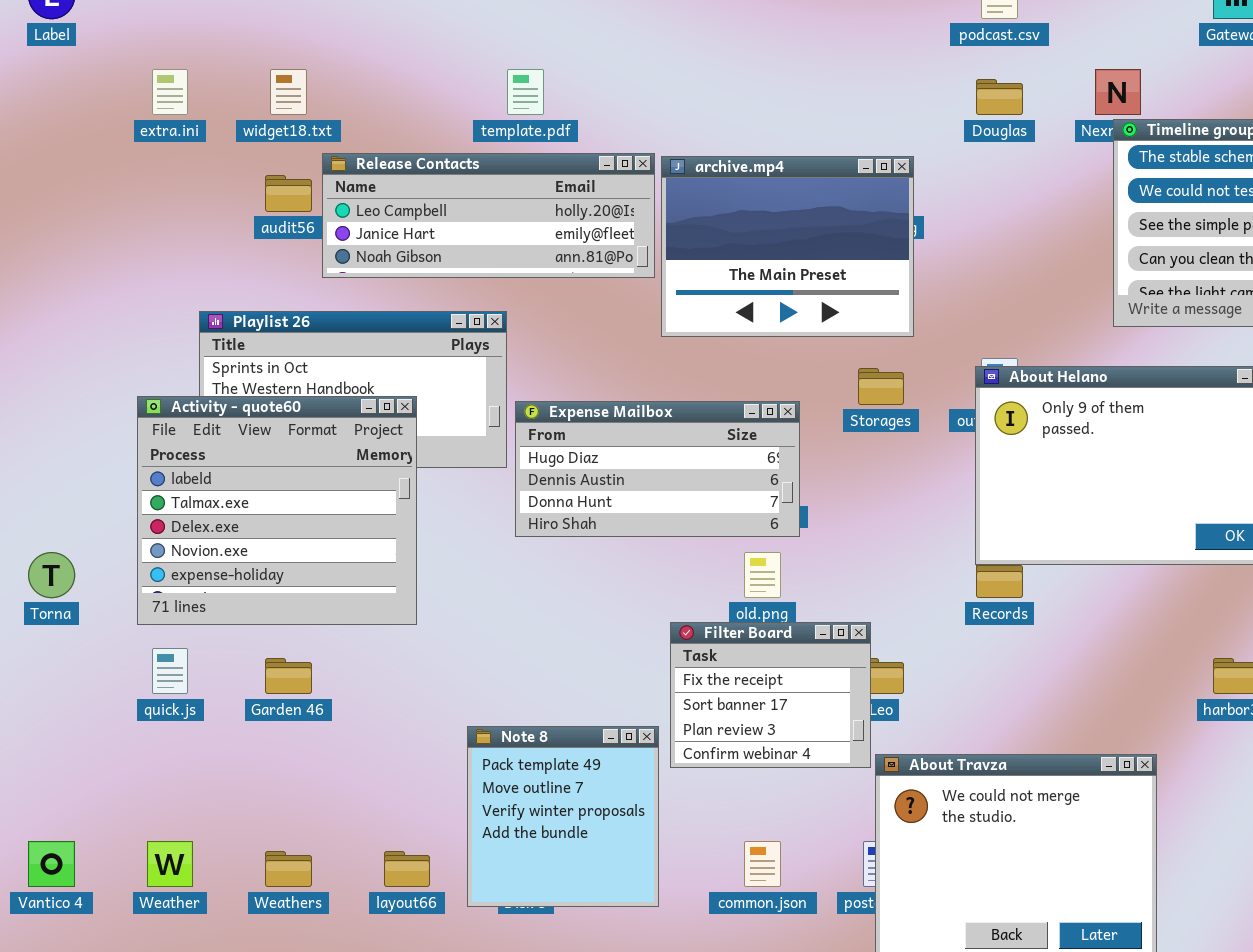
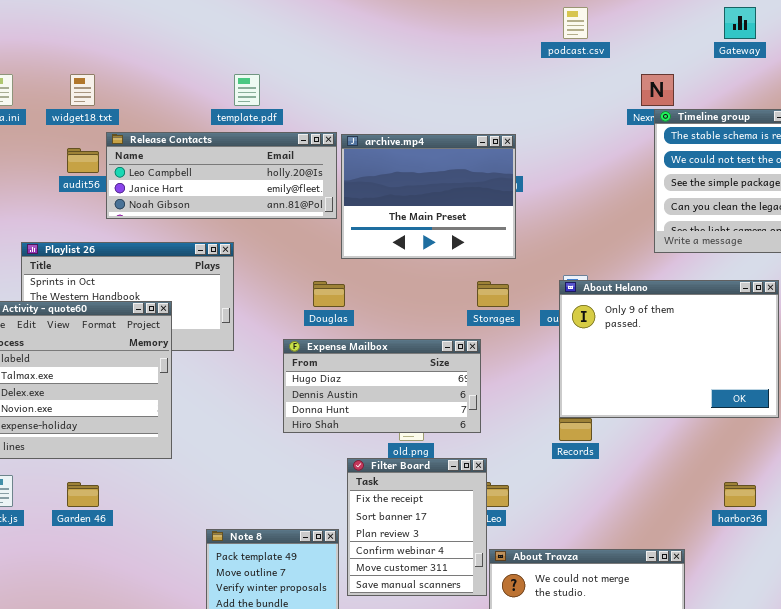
Douglas: [976,79,1023,115] -> [313,281,345,307], moved
Expense Mailbox: [515,401,800,537] -> [283,339,481,433], moved
Filter Board: [670,622,871,768] -> [347,458,487,596], resized

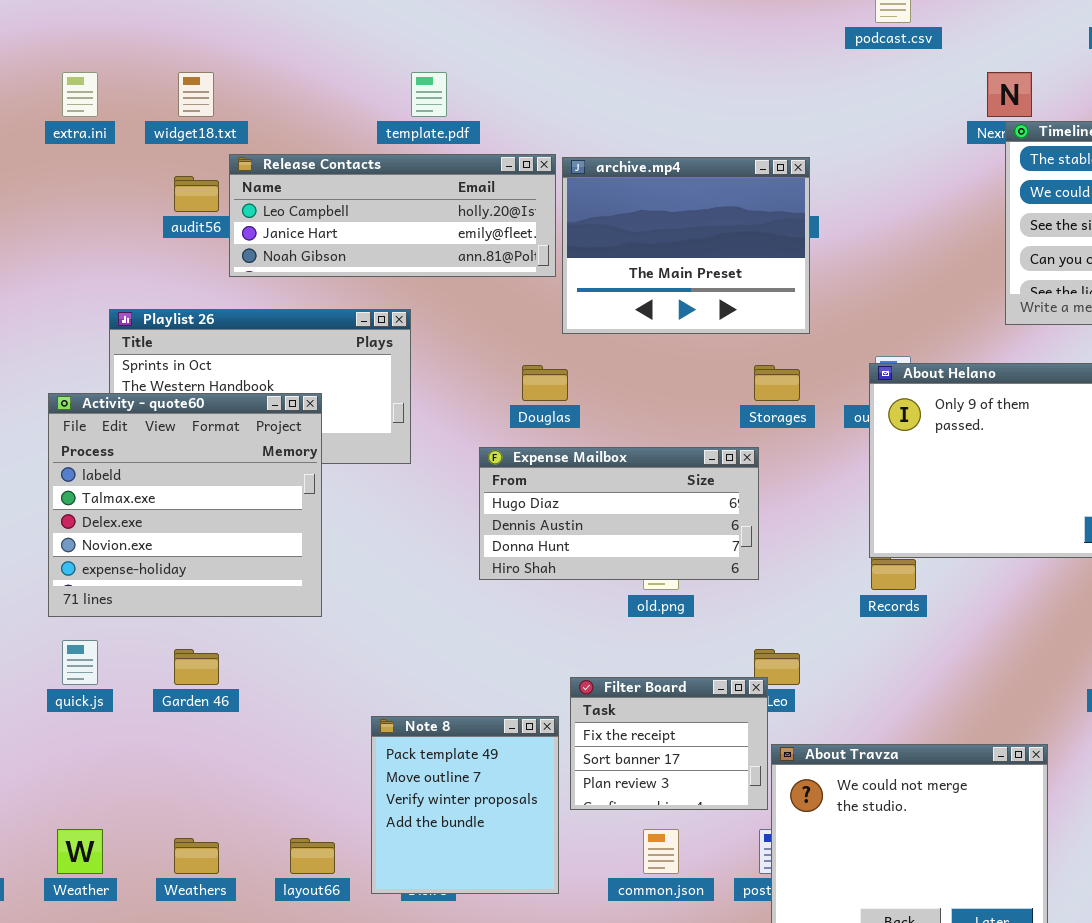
Filter Board: [347,458,487,596] -> [570,677,768,810], resized

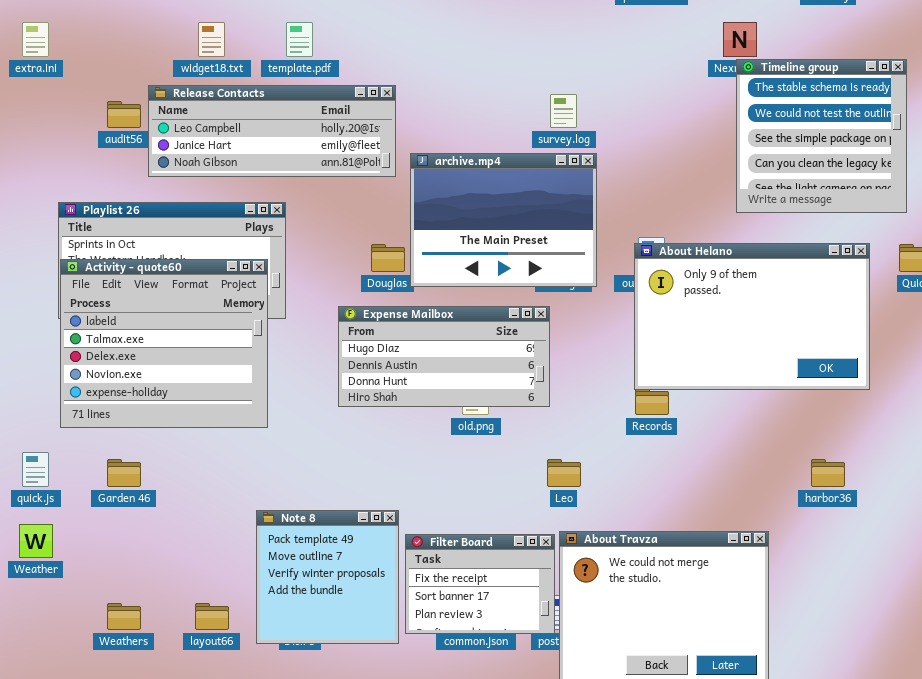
widget18.txt: [178,72,214,117] -> [198,22,225,57], moved
archive.mp4: [562,157,810,334] -> [410,153,597,287], moved
Activity - quote60: [48,393,322,617] -> [60,259,268,428], moved
Filter Board: [570,677,768,810] -> [405,534,555,634], moved
Weather: [57,829,103,874] -> [19,524,53,558], moved

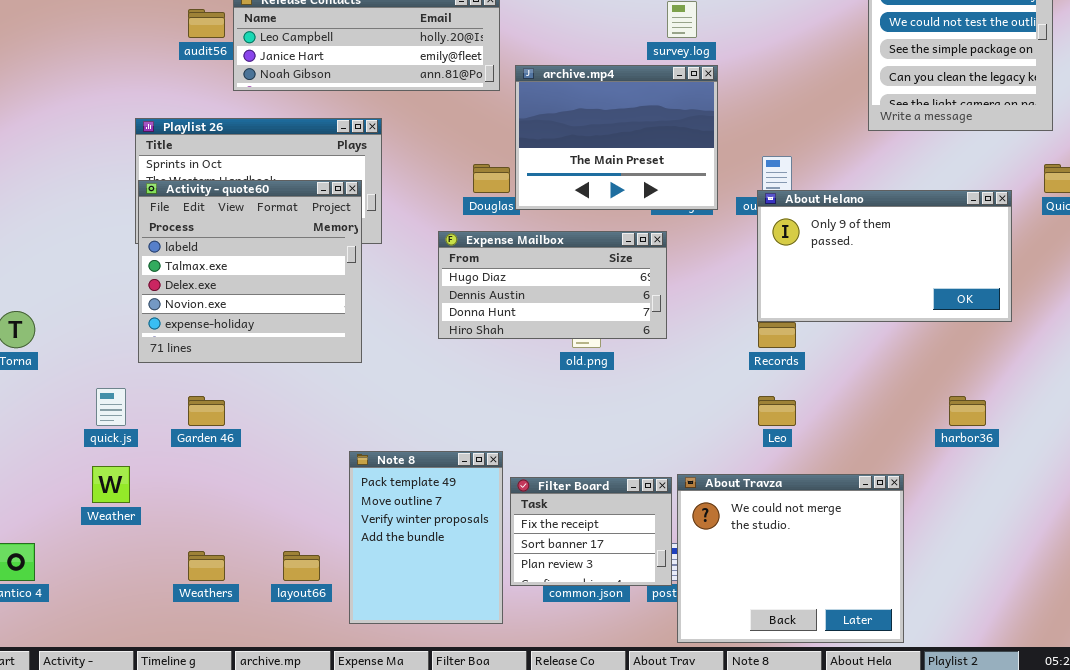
About Helano: [634,243,870,390] -> [757,190,1012,322], resized
Leo: [547,459,581,487] -> [758,396,796,426], moved
Note 8: [256,510,399,644] -> [349,451,503,624], resized

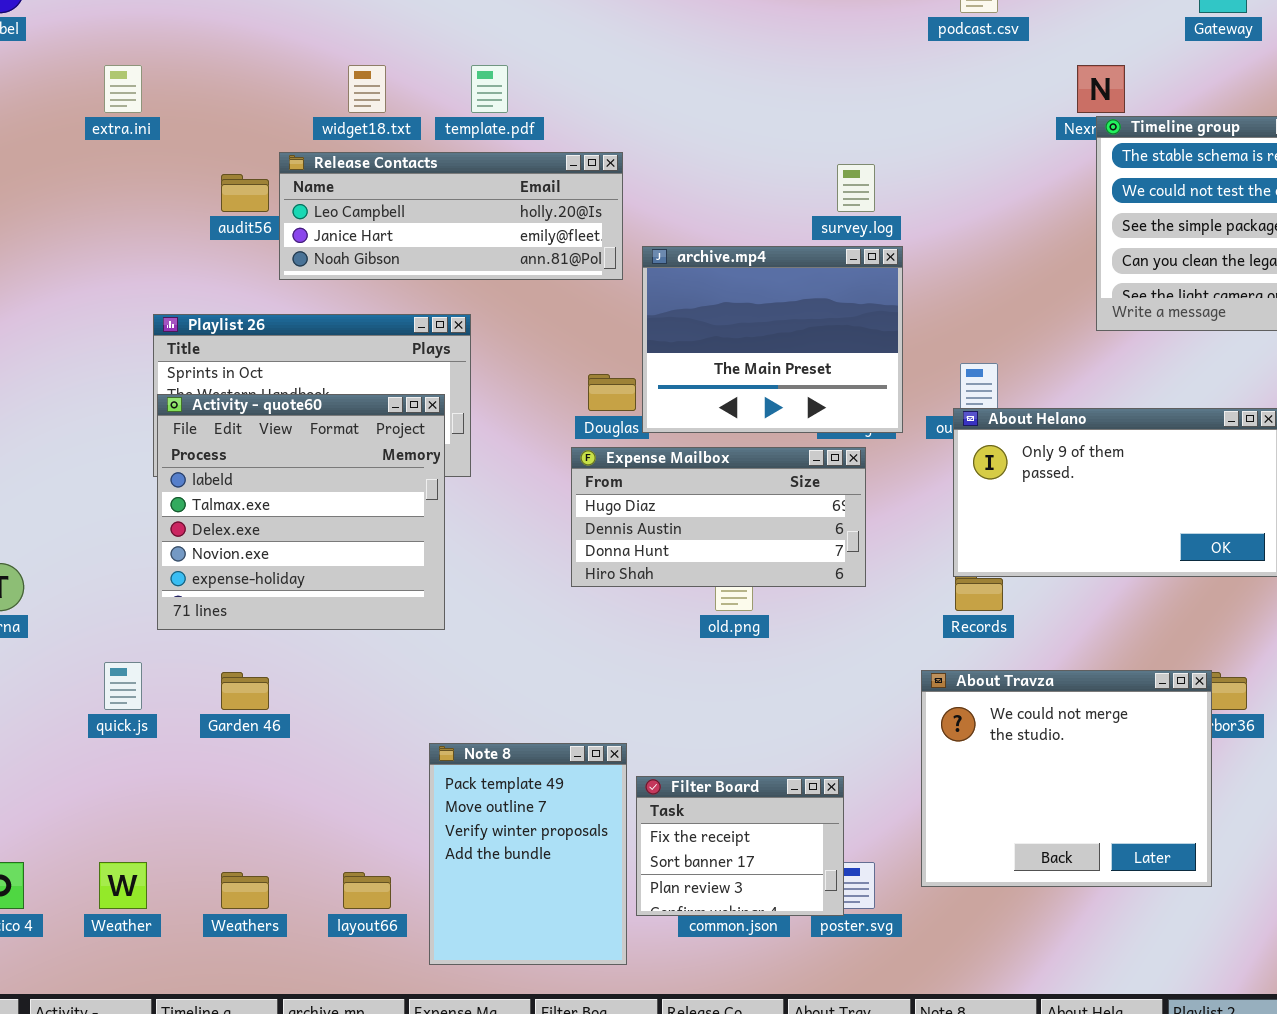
Expense Mailbox: [438,231,667,339] -> [571,447,866,587], moved
Weather: [92,466,130,503] -> [99,862,147,909], moved
About Travza: [677,474,904,643] -> [921,670,1212,887], moved

